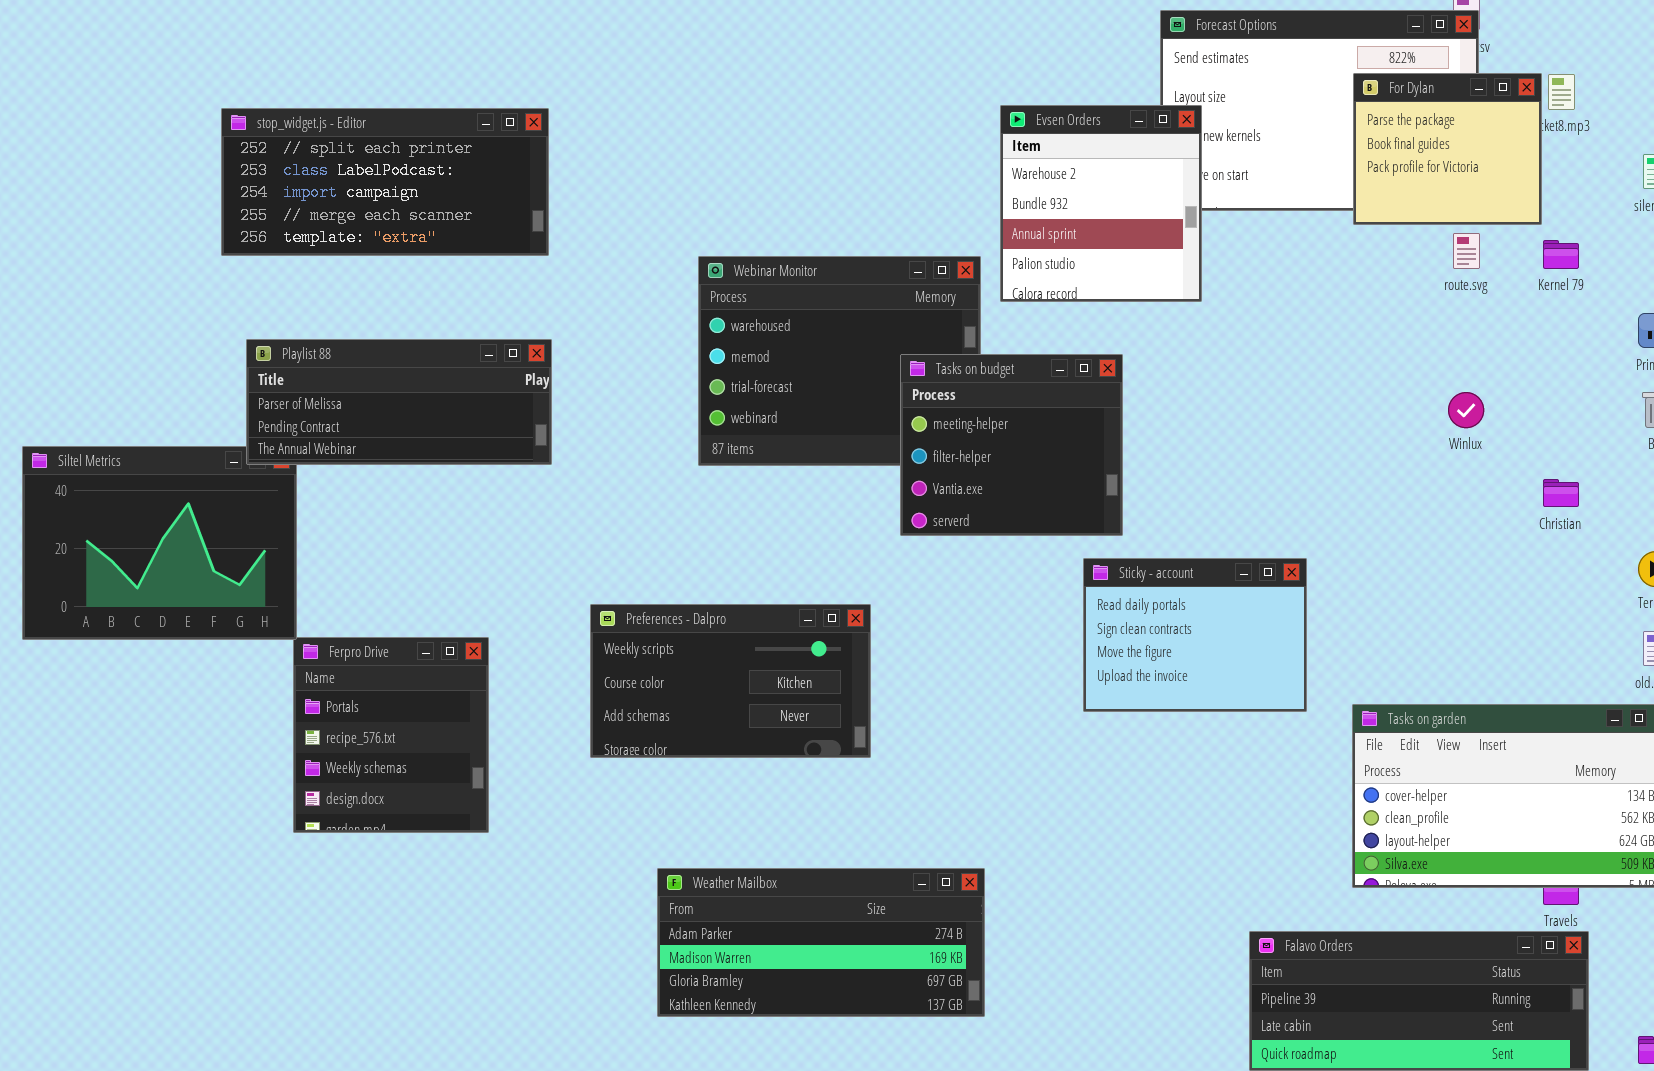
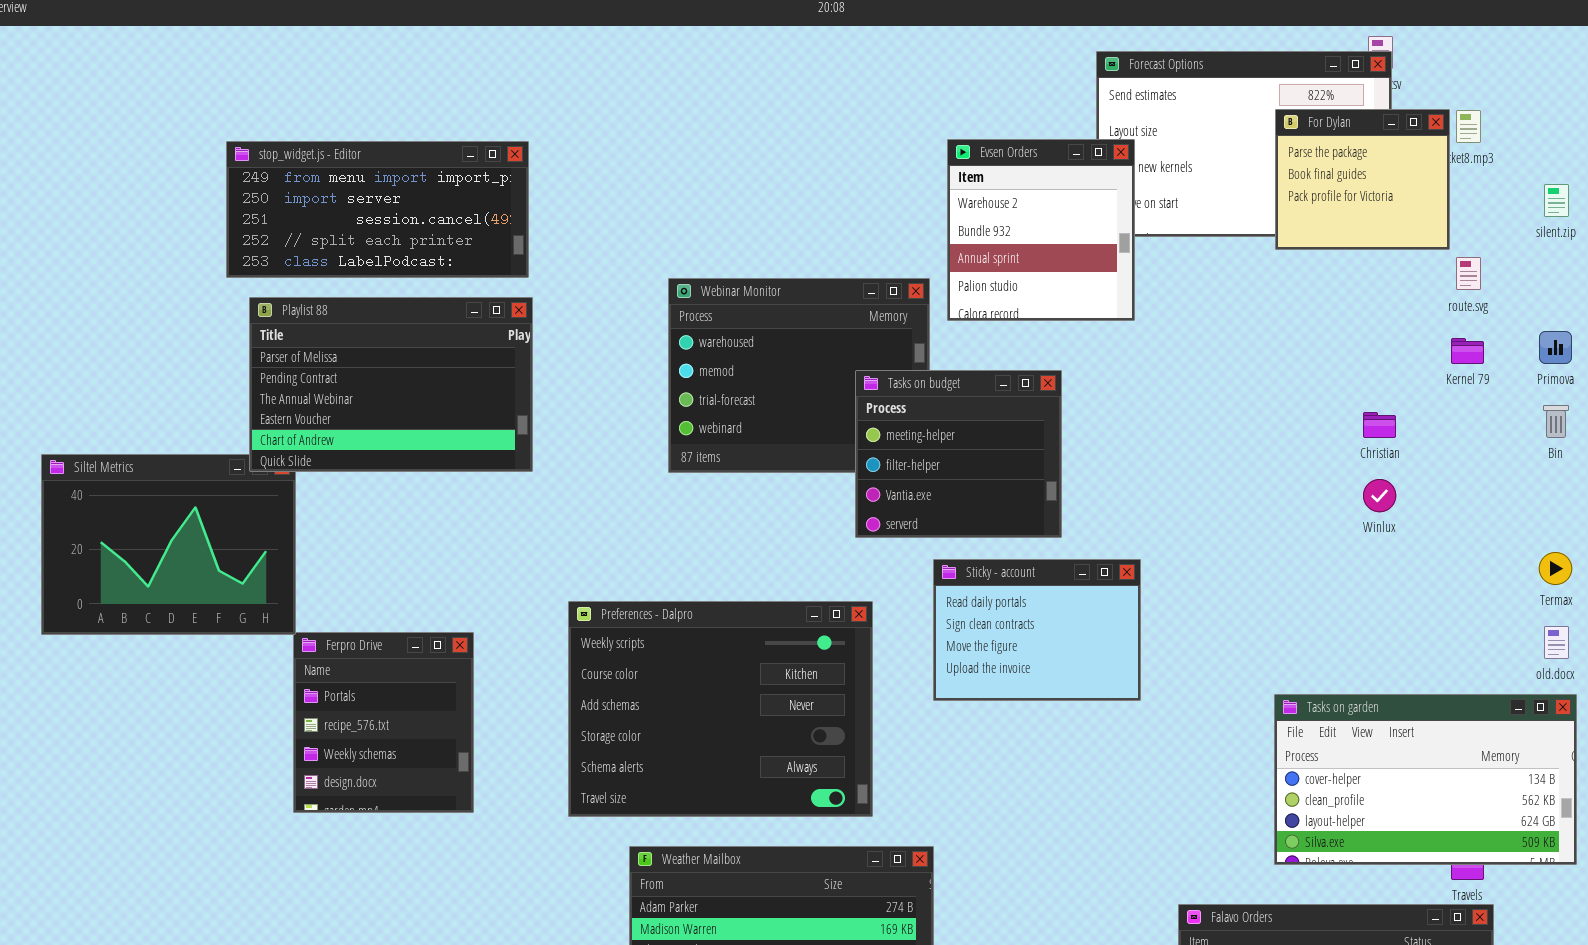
stop_widget.js - Editor: [221,108,549,256] -> [226,141,529,278], scrolled up 3 rows
route.svg: [1453,233,1480,269] -> [1456,257,1481,290], moved
Kernel 79: [1543,240,1579,269] -> [1451,338,1484,364], moved
Playlist 88: [246,339,552,465] -> [249,297,533,472], resized
Winlux: [1448,392,1484,428] -> [1363,479,1396,512], moved
Christian: [1543,479,1579,507] -> [1363,412,1396,438], moved
Sticky - account: [1083,558,1307,712] -> [933,559,1141,701], moved
Preferences - Dalpro: [590,604,871,758] -> [568,601,873,817], resized

